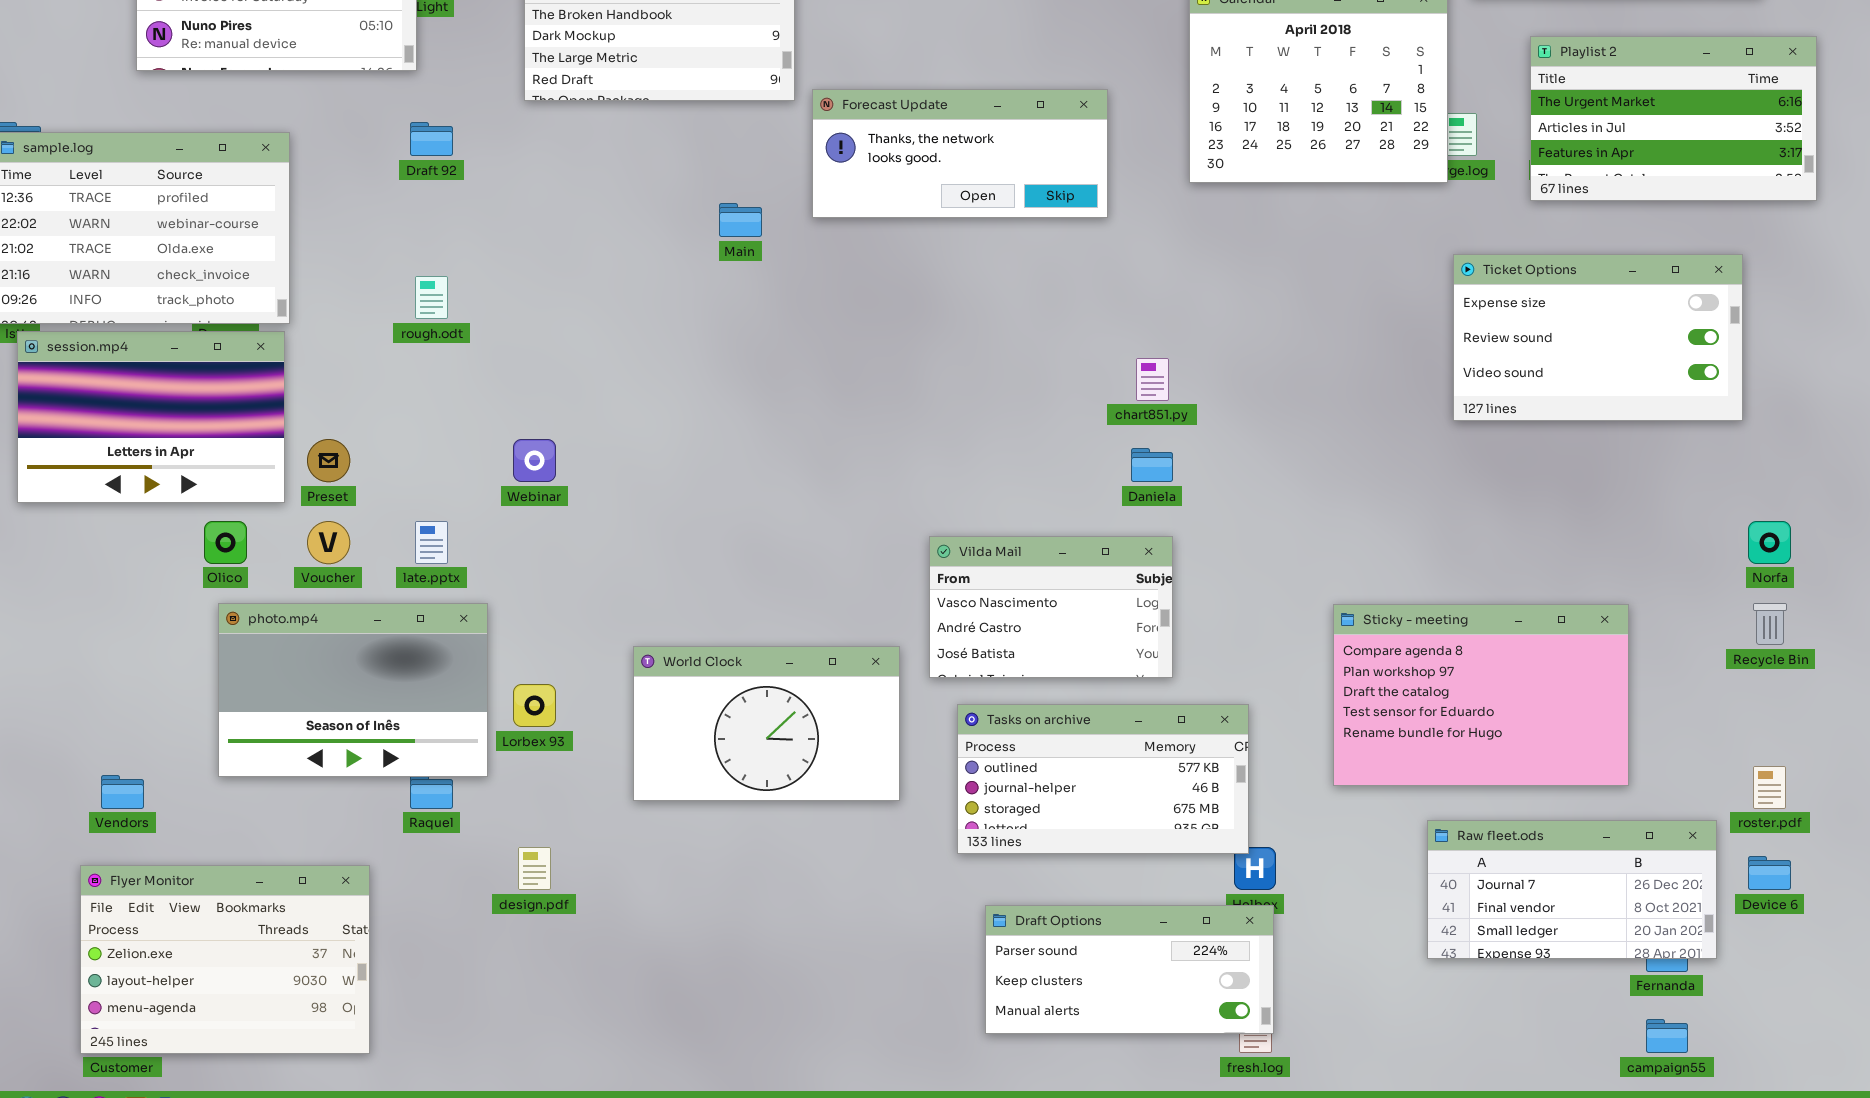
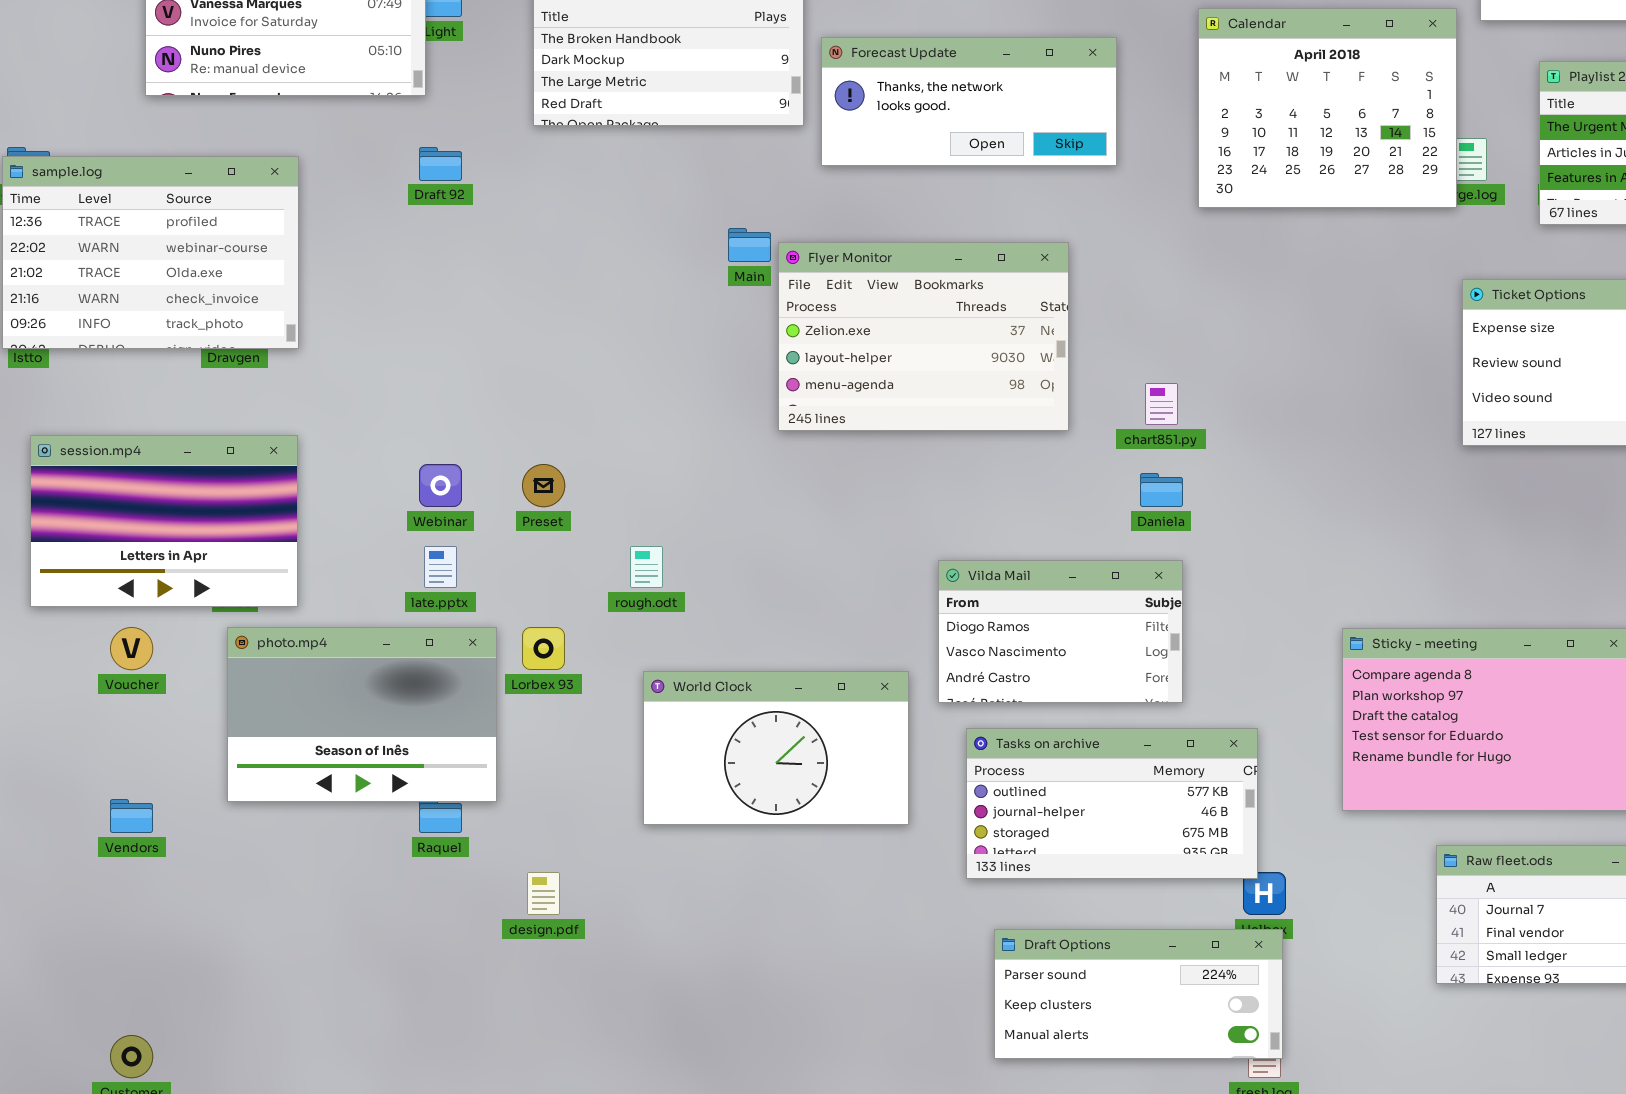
Forecast Update: [812,89,1108,218] -> [821,37,1117,166], moved
rough.odt: [415,276,448,319] -> [630,546,663,588], moved
session.mp4: [17,331,285,503] -> [30,435,298,607], moved
Preset: [307,439,350,482] -> [522,464,565,507], moved
Webinar: [513,439,556,482] -> [419,464,462,507], moved
Voucher: [307,521,350,564] -> [110,627,153,670], moved
Vilda Mail: [929,536,1173,678] -> [938,560,1183,703], scrolled up 1 row
Lorbex 93: [513,684,556,727] -> [522,627,565,670], moved
Flyer Monitor: [80,865,370,1054] -> [778,242,1069,431], moved

